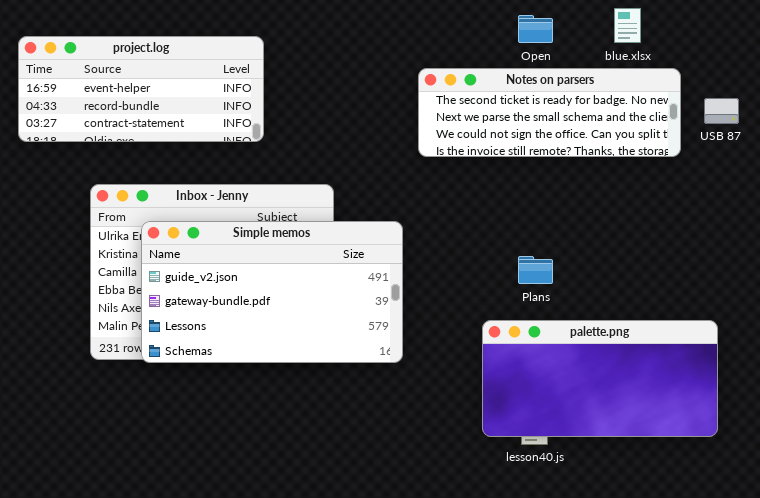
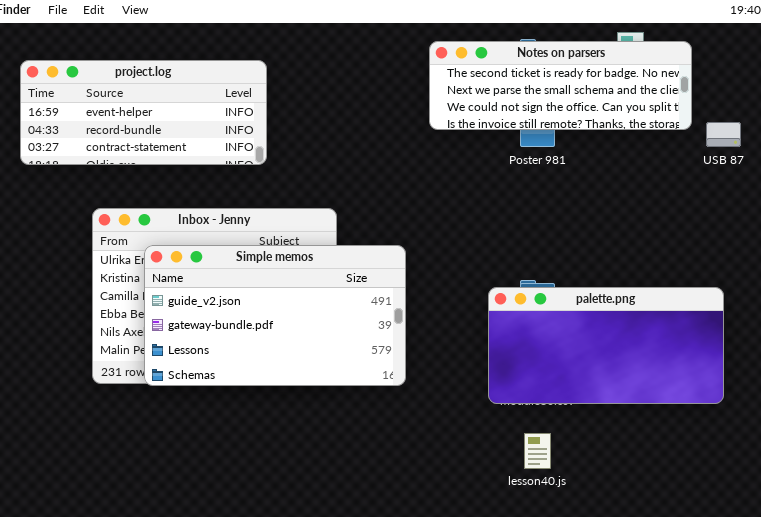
Notes on parsers: [418,68,681,157] -> [429,41,692,130], moved
palette.png: [482,320,718,437] -> [488,287,724,404], moved

